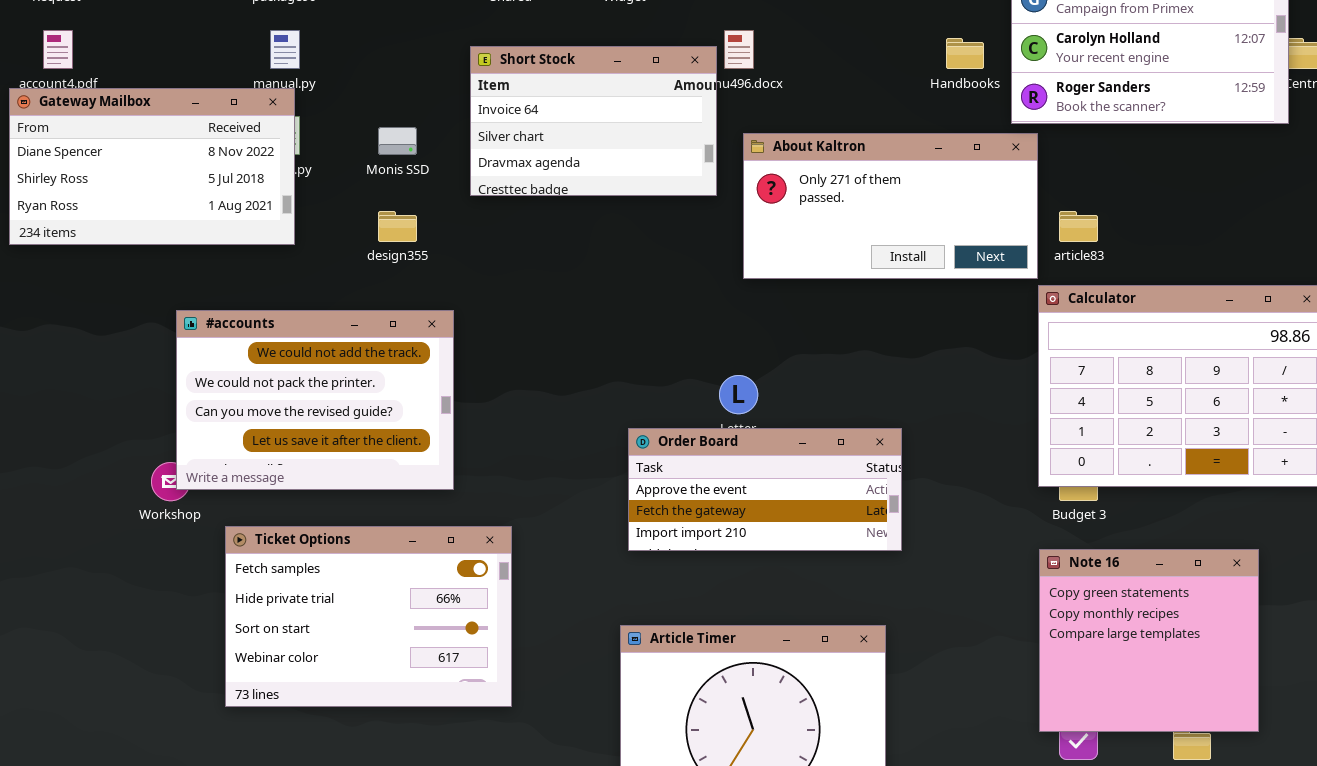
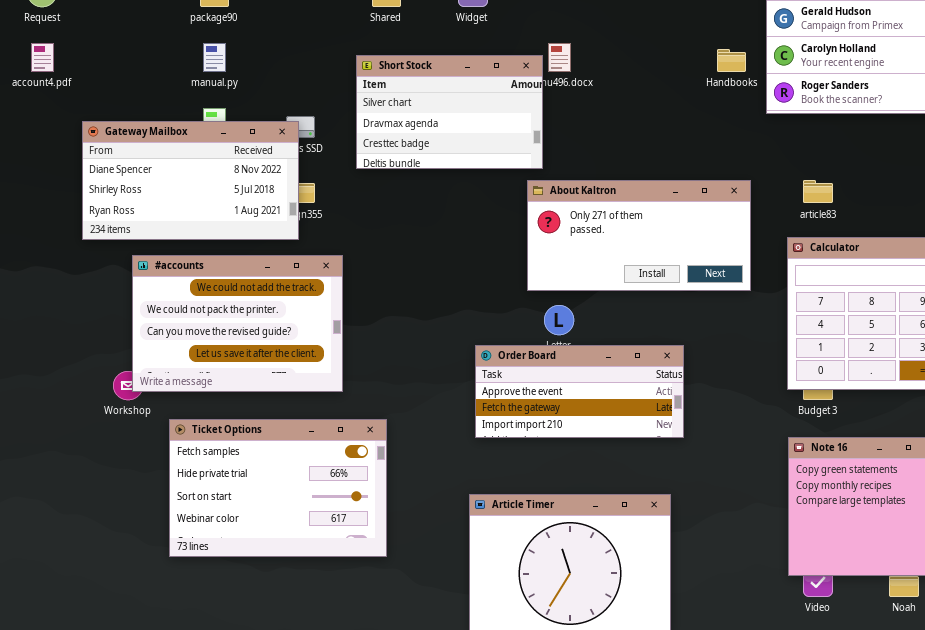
Short Stock: [470,46,717,196] -> [356,55,543,169], scrolled down 1 row
Gateway Mailbox: [9,88,295,245] -> [82,121,299,240], moved
About Kaltron: [743,133,1038,279] -> [527,180,751,291], moved

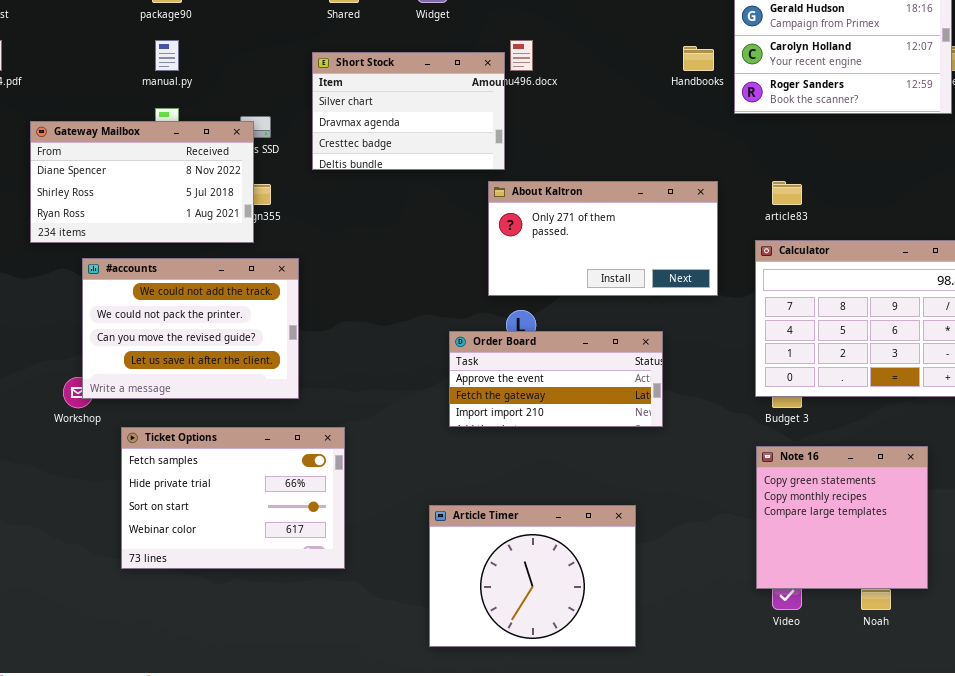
Order Board: [475,345,684,438] -> [449,331,663,427], moved

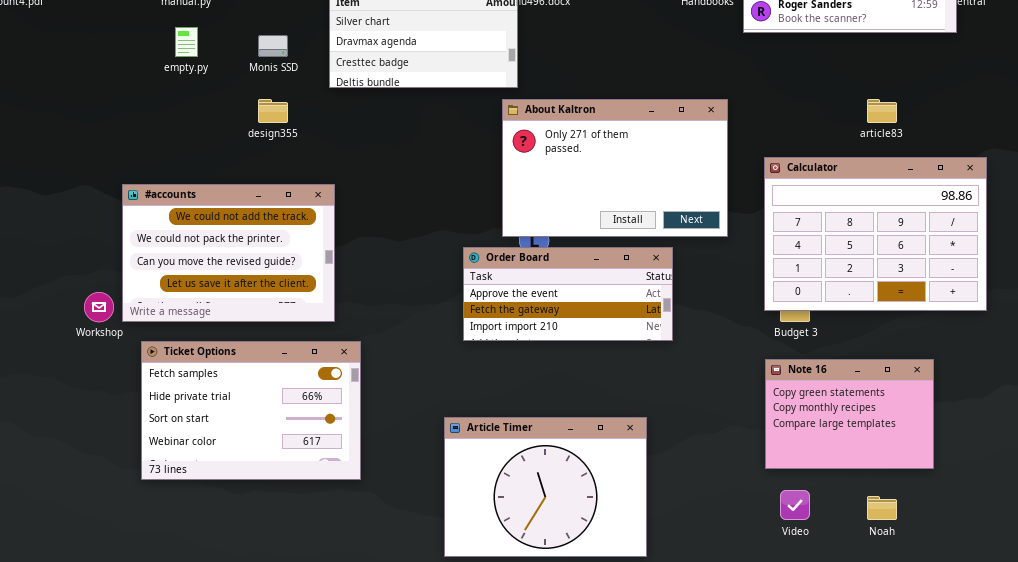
Gateway Mailbox: [30,121,254,243] -> none, closed
About Kaltron: [488,181,718,296] -> [502,99,728,237], resized
article83: [772,181,802,205] -> [867,99,897,123], moved
#accounts: [82,258,299,399] -> [122,184,335,322], moved
Note 16: [756,446,928,589] -> [765,359,934,469], resized

